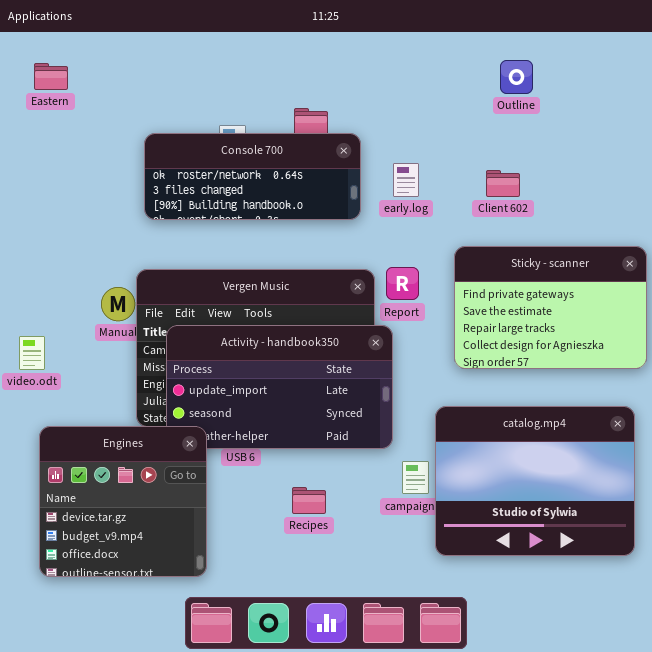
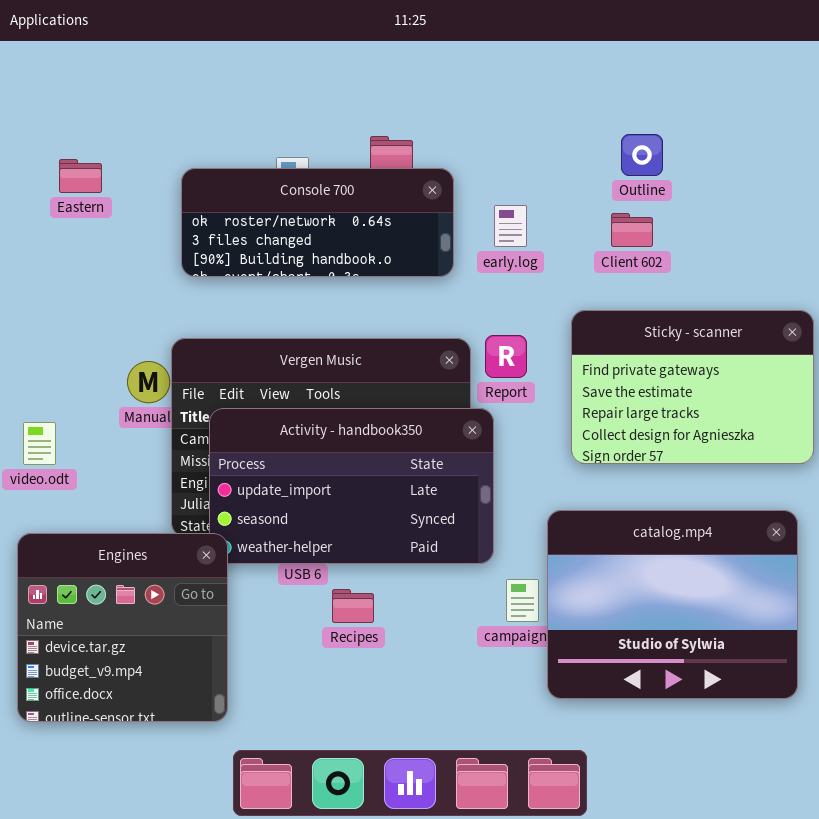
Outline: [500,60,533,94] -> [621,134,663,176], moved
Eastern: [34,63,68,90] -> [59,159,102,193], moved
Engines: [39,426,207,577] -> [17,533,228,722], moved
Recipes: [292,487,326,514] -> [332,589,374,623], moved

